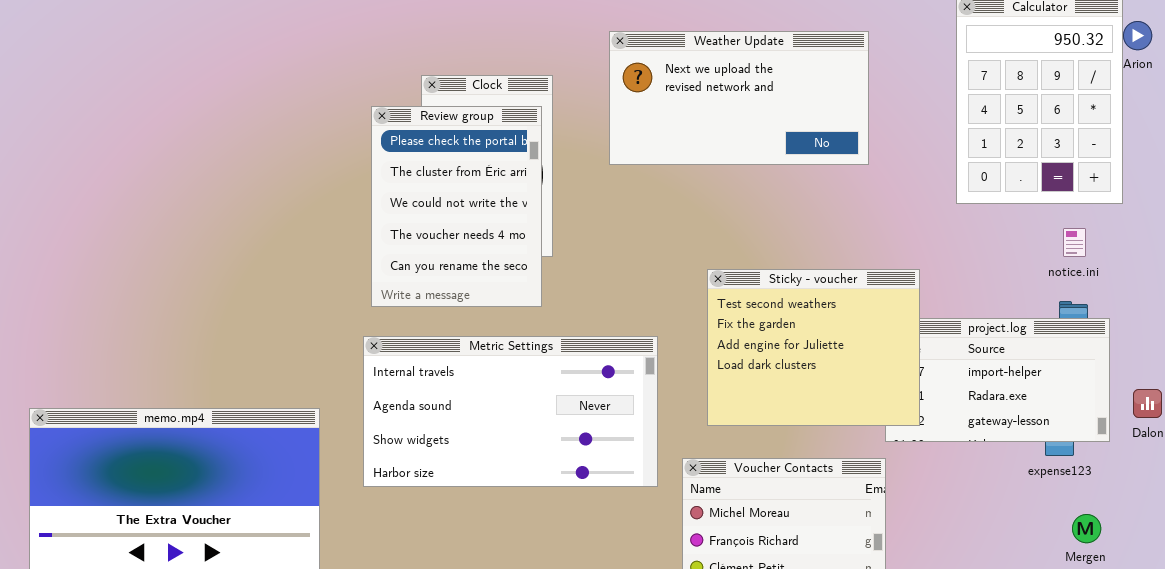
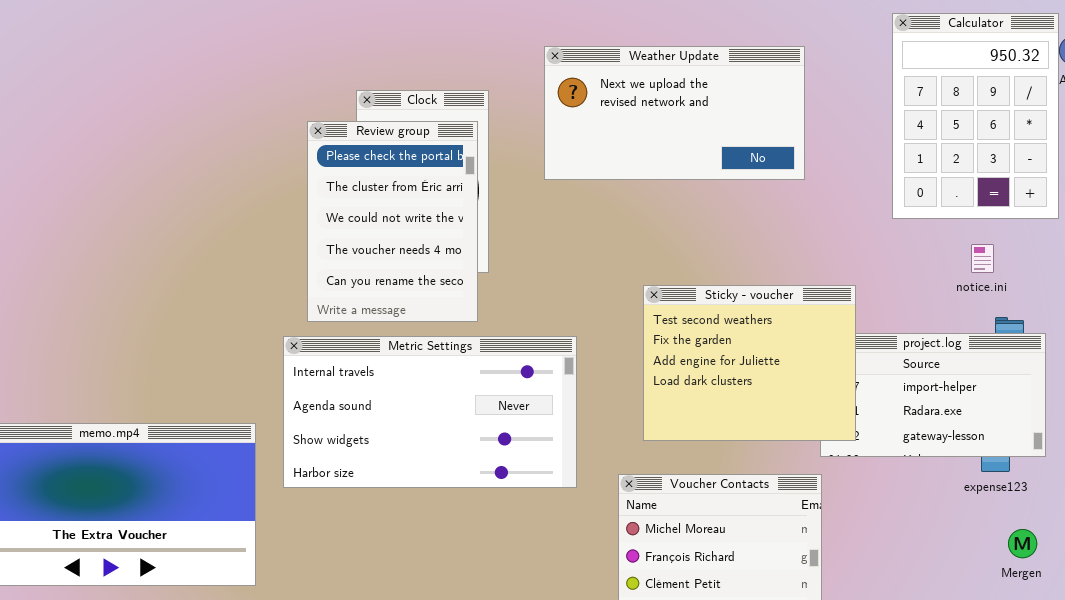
notice.ini: [1063,228,1086,257] -> [971,244,994,273], moved
Metric Settings: [363,336,658,487] -> [283,336,577,488], moved

